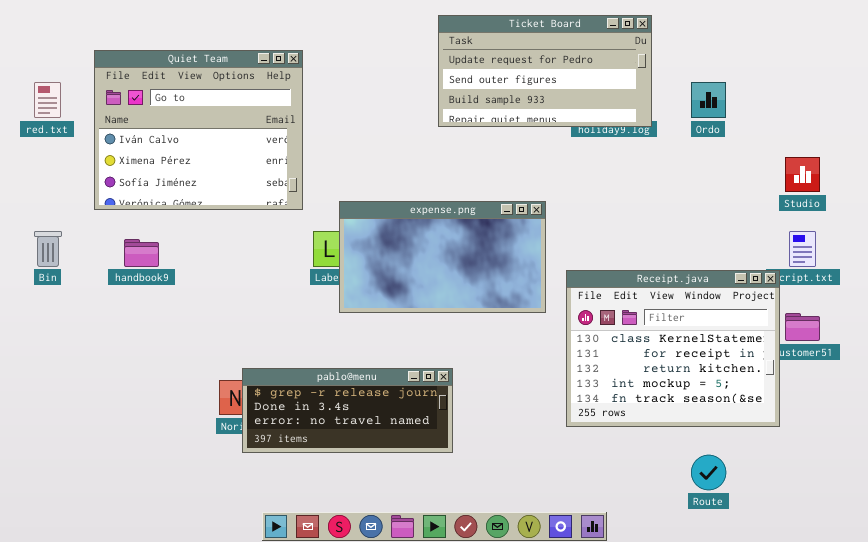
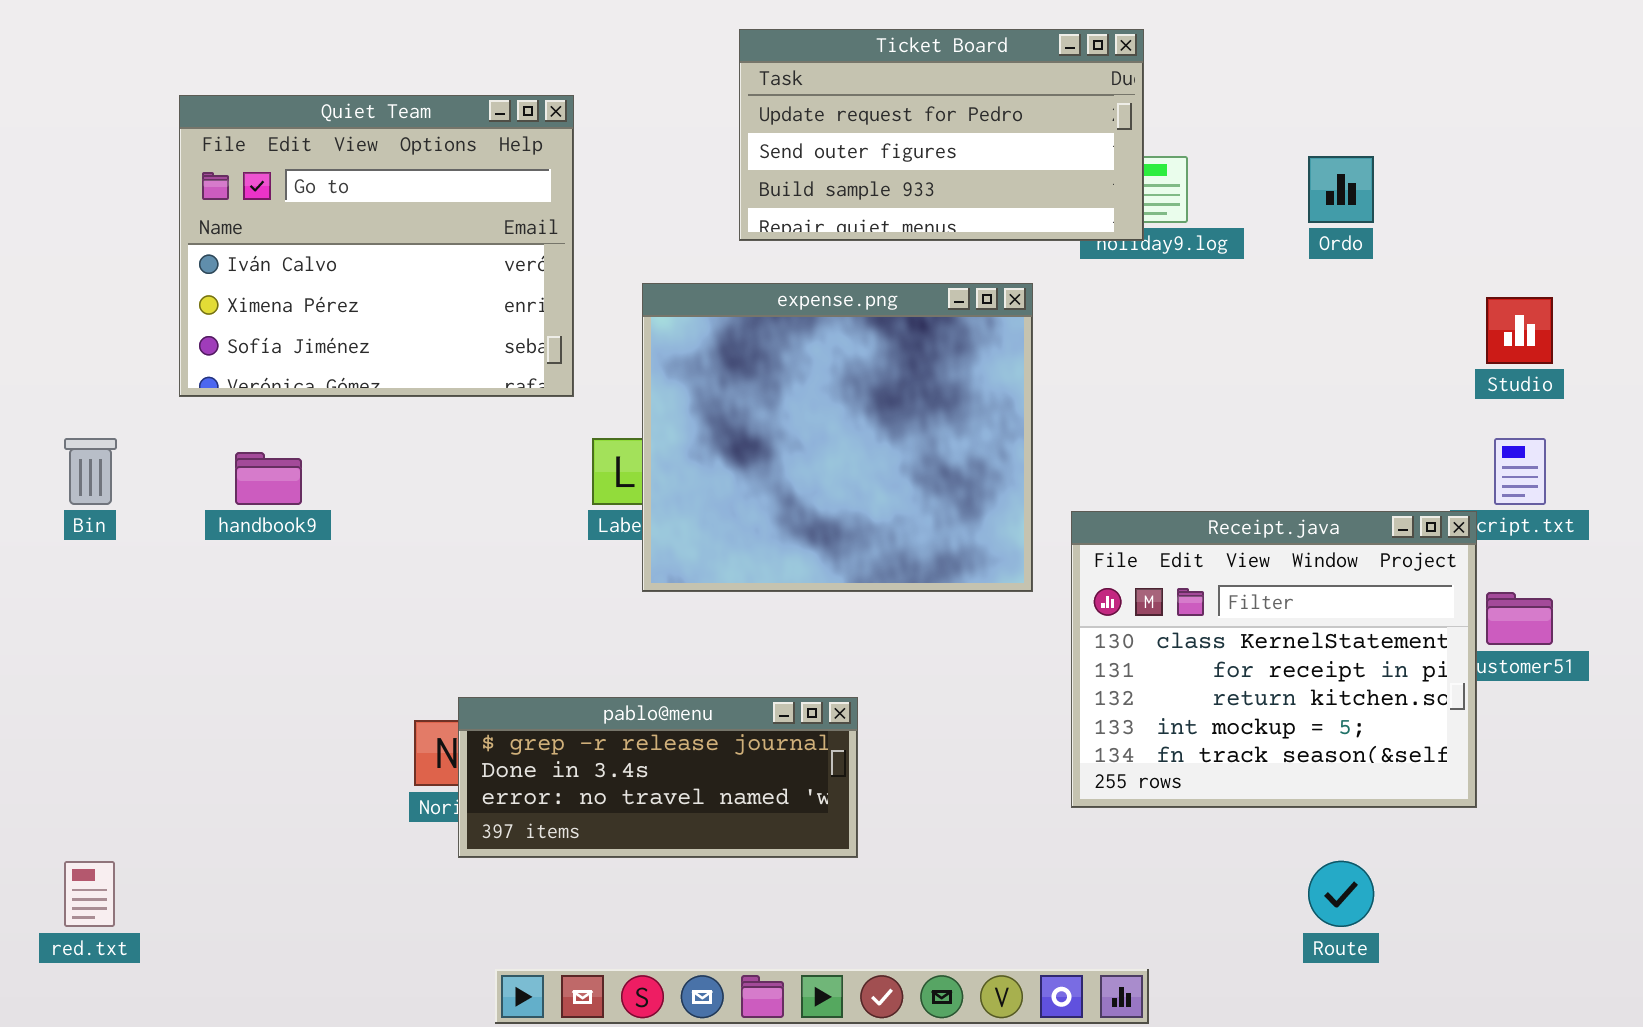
Ticket Board: [438,15,652,127] -> [739,29,1144,241], moved
red.txt: [34,82,61,118] -> [64,861,115,927], moved
expense.png: [339,201,546,313] -> [642,283,1033,592], resized

